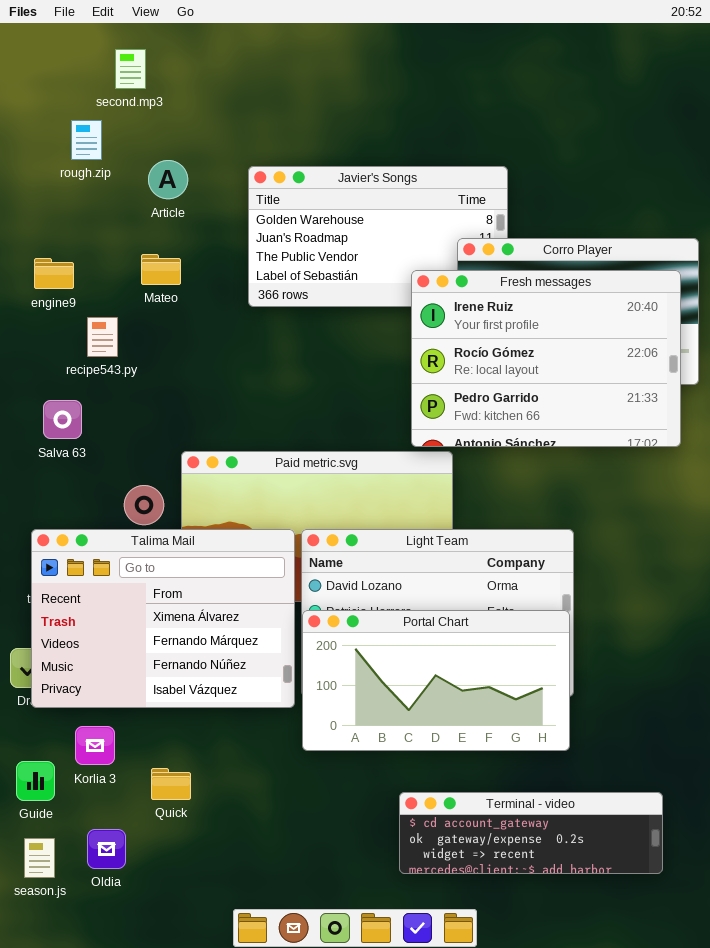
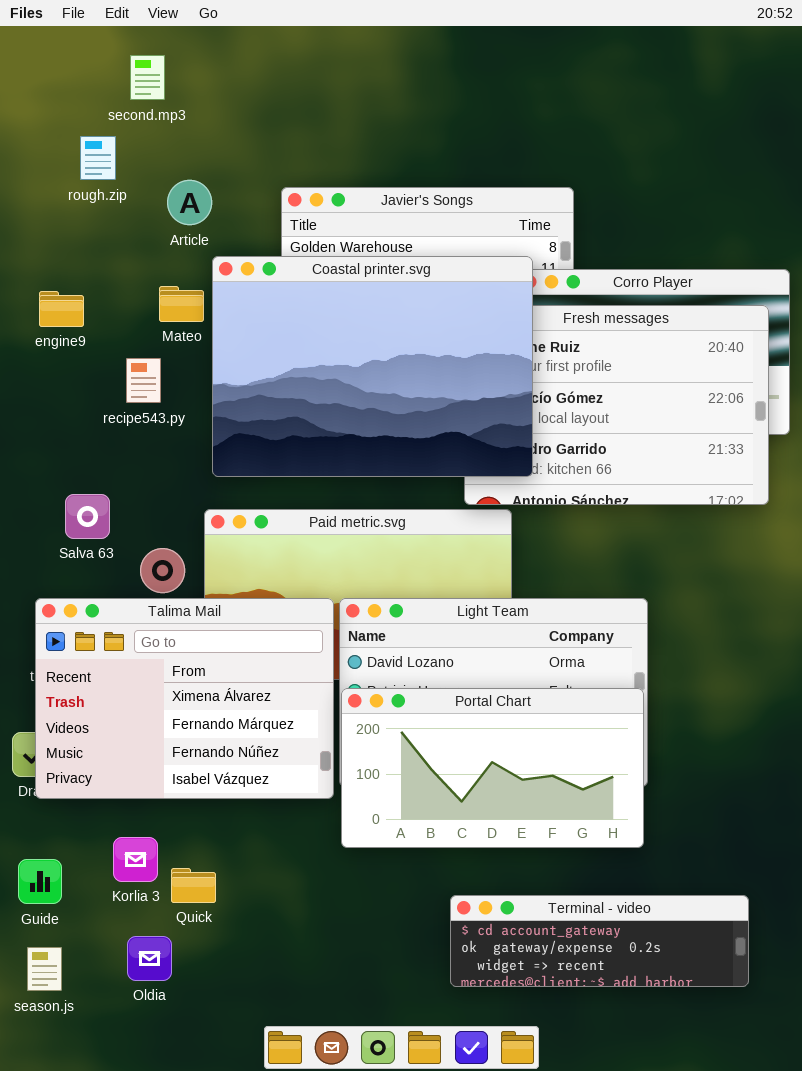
Coastal printer.svg: none -> [212,256,533,477], opened
recipe543.py: [87,317,118,357] -> [126,358,161,403], moved
Salva 63: [43,400,82,439] -> [65,494,110,539], moved
Korlia 3: [75,726,115,765] -> [113,837,158,882], moved
Oldia: [87,829,126,869] -> [127,936,172,981], moved

